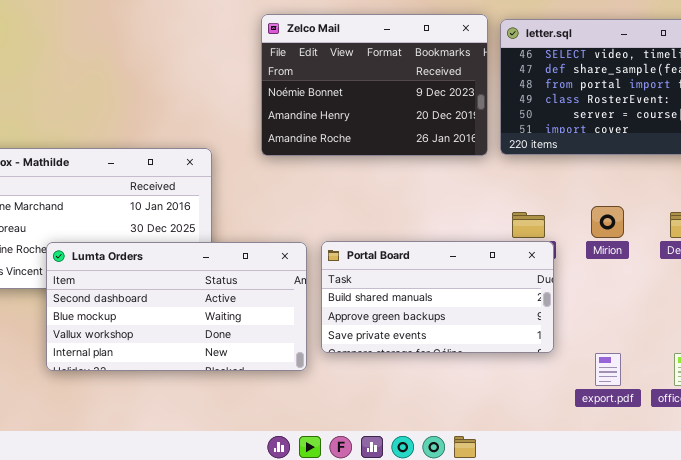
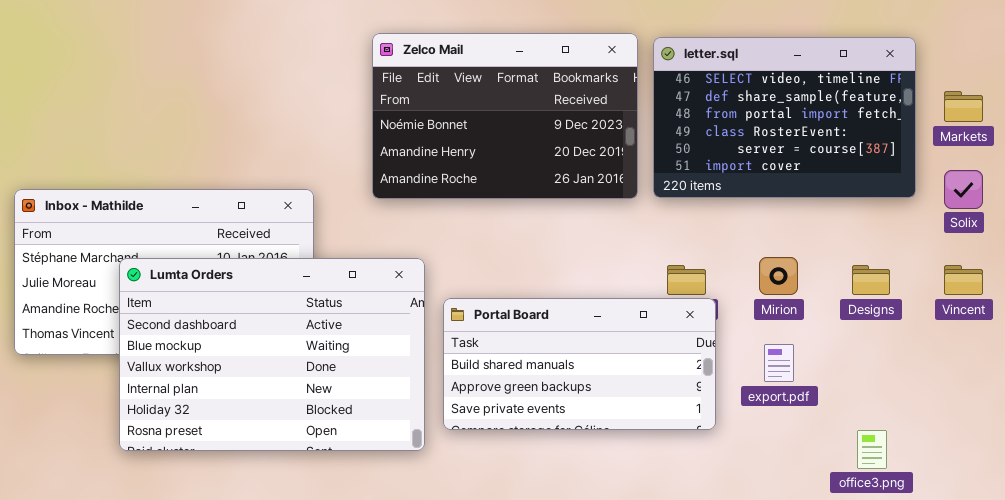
Lumta Orders: [46,242,307,371] -> [119,258,425,451], resized
export.pdf: [595,353,621,386] -> [764,344,794,382], moved

